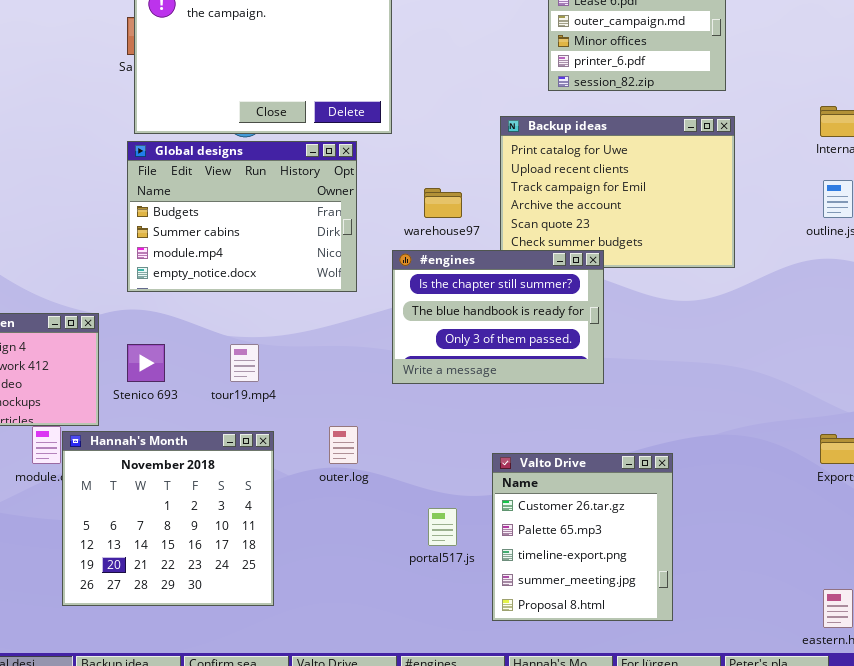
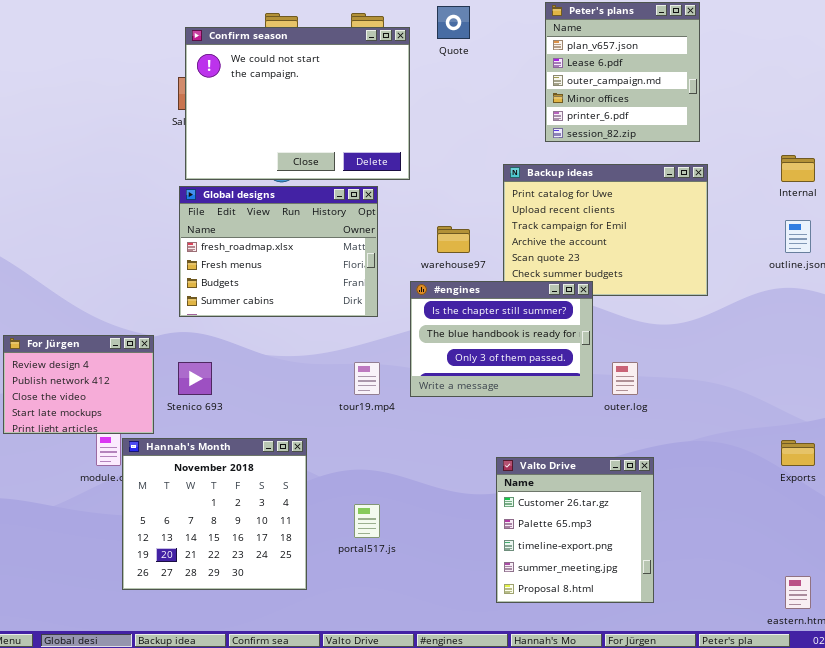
Global designs: [127,141,357,292] -> [179,186,378,317], scrolled up 2 rows
tour19.mp4: [230,344,259,382] -> [354,362,380,395], moved
outer.log: [329,426,358,464] -> [612,362,638,395], moved
portal517.js: [428,508,457,546] -> [354,504,380,538], moved

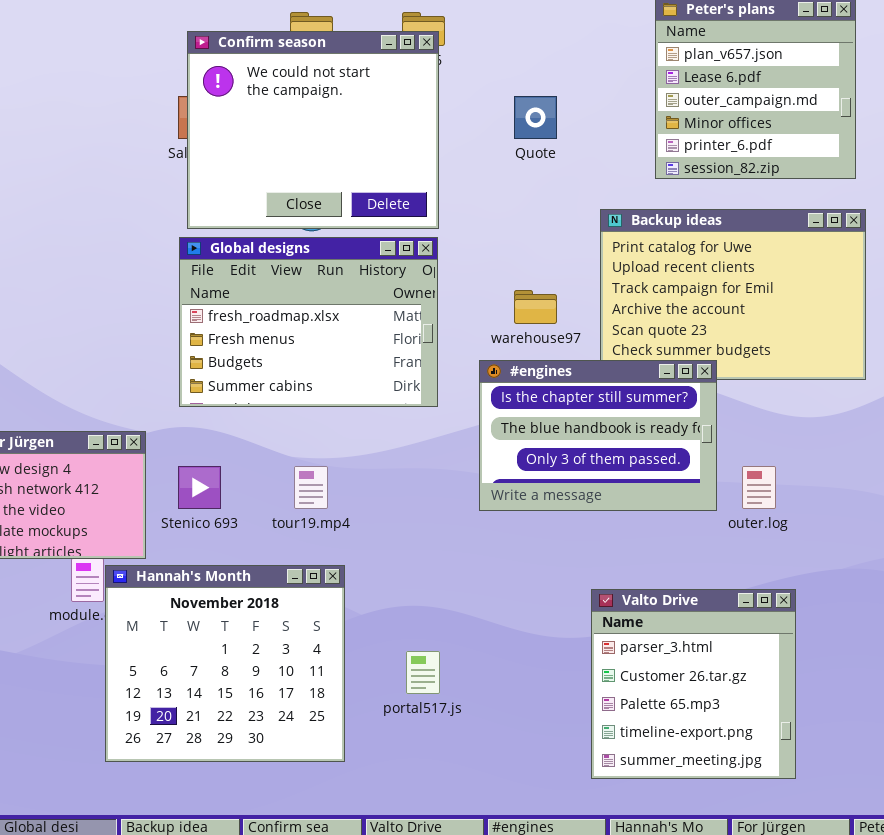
Quote: [437,6,470,39] -> [514,96,557,139], moved
Confirm season: [185,27,410,180] -> [187,31,439,229], resized
tour19.mp4: [354,362,380,395] -> [294,466,328,509], moved
Valto Drive: [496,457,654,603] -> [591,589,796,779], scrolled up 1 row

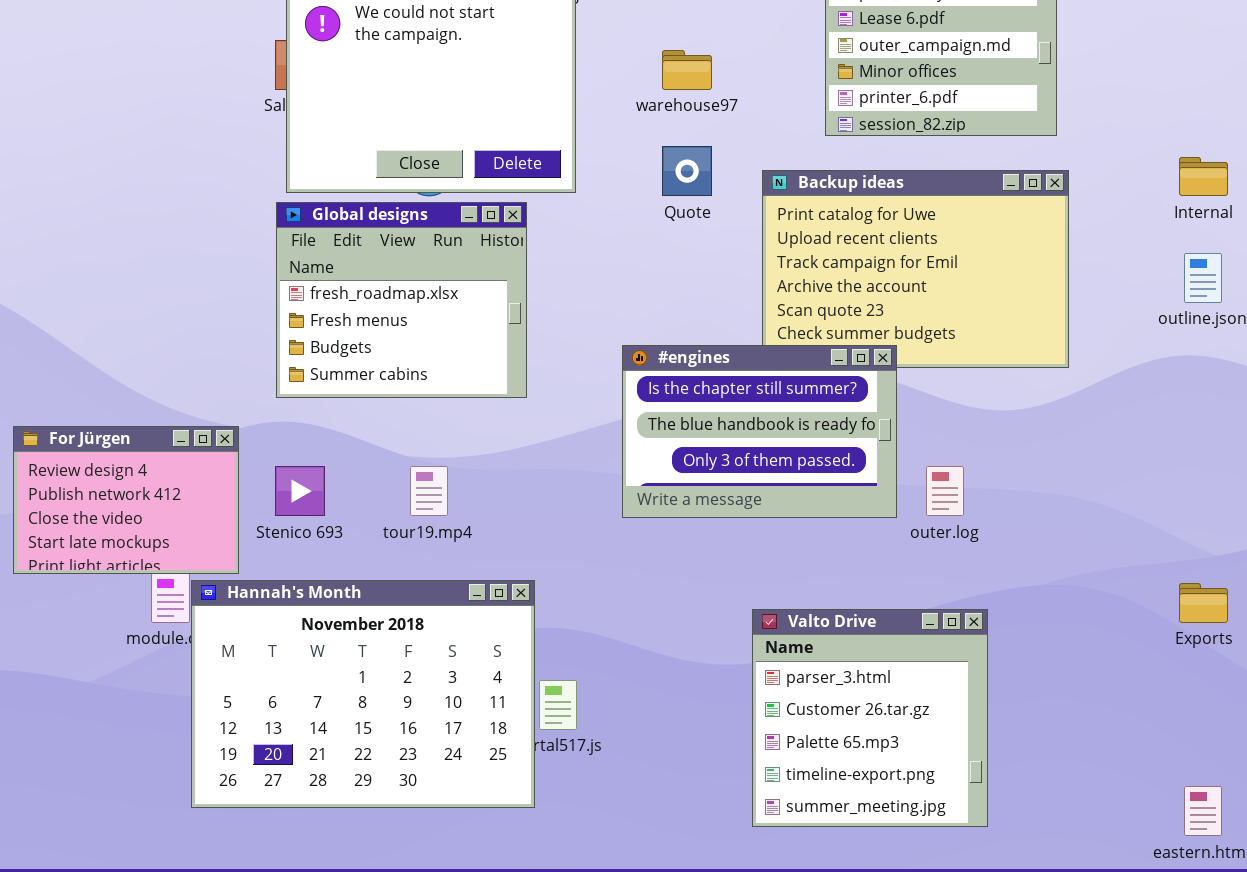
Quote: [514,96,557,139] -> [662,146,712,196], moved
Global designs: [179,237,438,407] -> [276,202,527,398], resized
warehouse97: [514,290,557,324] -> [662,50,712,90], moved
Hannah's Month: [105,565,345,762] -> [191,580,535,808], resized

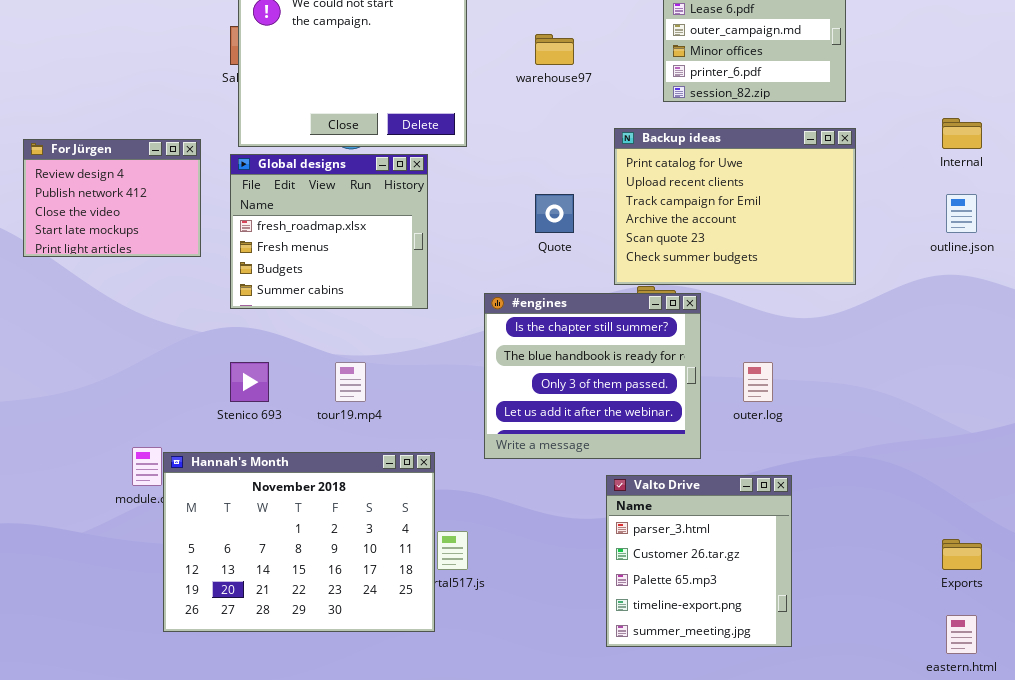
Quote: [662,146,712,196] -> [535,194,574,233], moved
#engines: [622,345,897,518] -> [484,293,701,459], moved, resized
For Jürgen: [13,426,239,574] -> [23,139,201,257], moved
Exports: [1179,583,1228,623] -> [942,539,982,570], moved

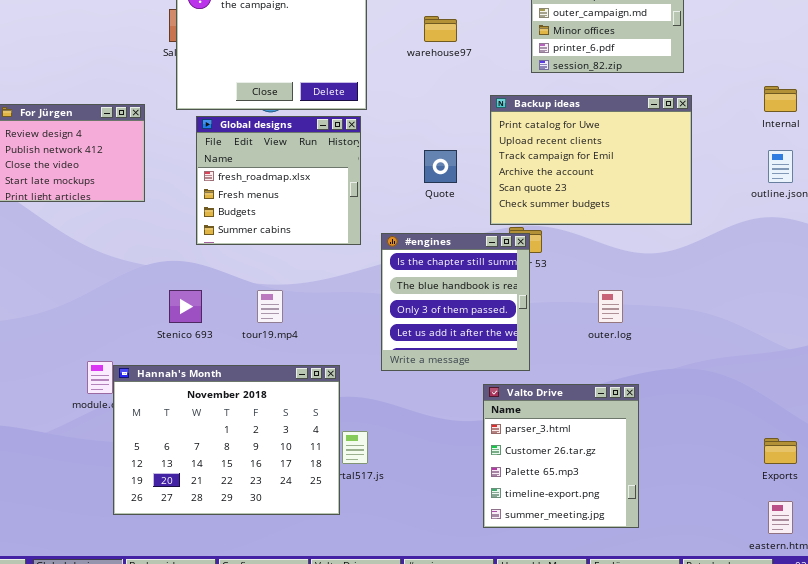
Global designs: [230,154,428,309] -> [196,116,361,245], moved
#engines: [484,293,701,459] -> [381,233,530,371], resized

